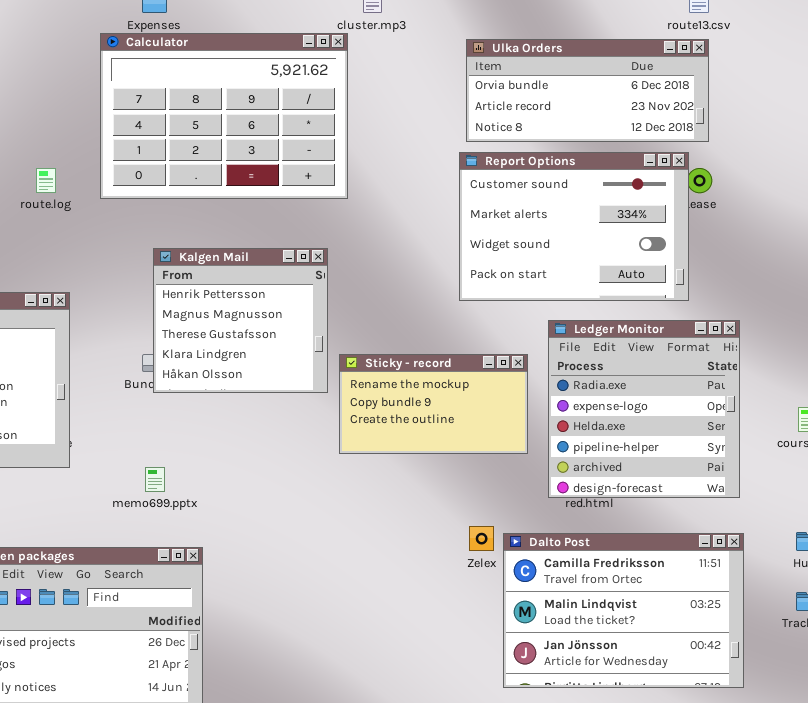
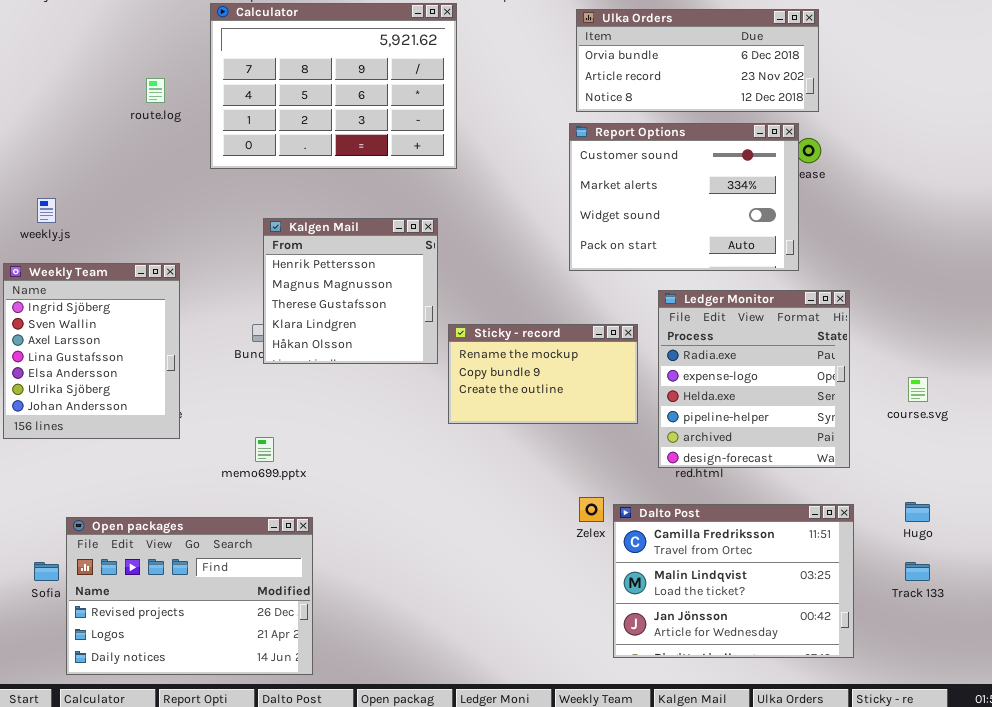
route.log: [36,168,56,193] -> [146,78,165,103], moved

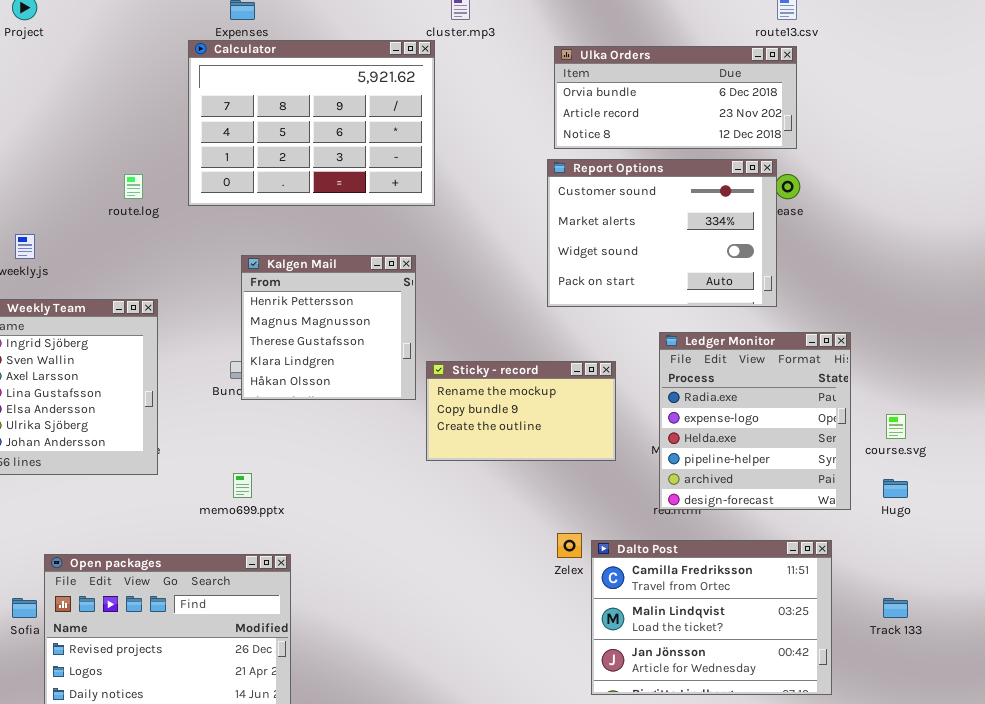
route.log: [146,78,165,103] -> [124,174,143,199], moved
Ledger Monitor: [658,290,850,468] -> [659,332,851,510], moved
Hugo: [905,502,930,522] -> [883,479,908,498], moved

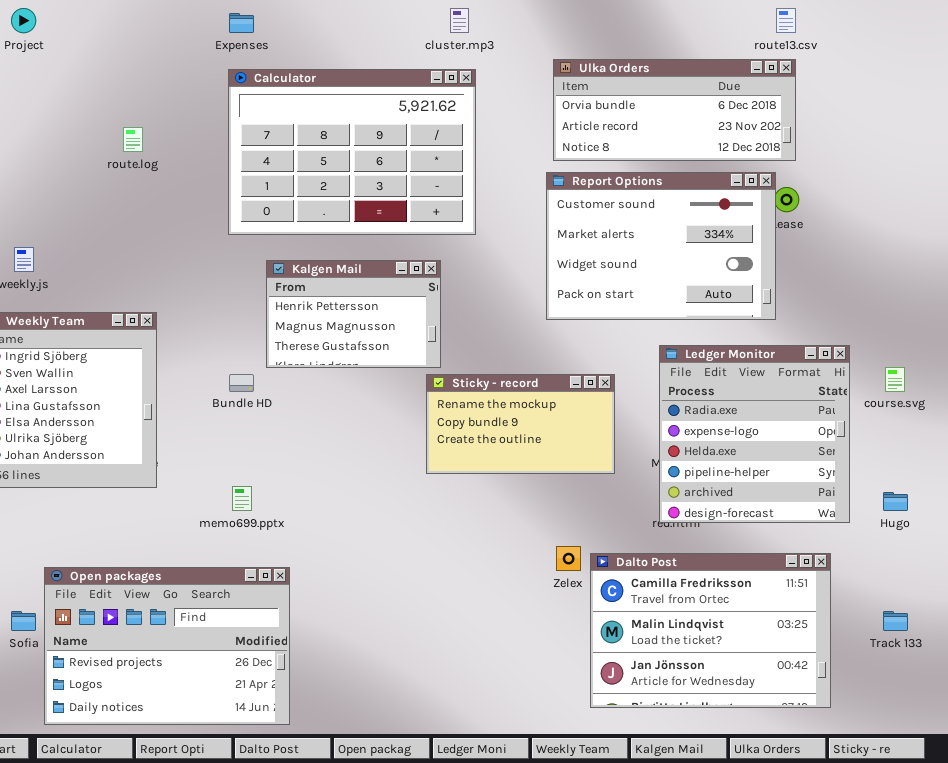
Calculator: [188,40,435,206] -> [228,69,476,235], moved
route.log: [124,174,143,199] -> [123,127,143,152], moved
Kalgen Mail: [241,255,416,400] -> [266,260,441,368], moved, resized
course.svg: [886,414,906,439] -> [885,367,905,392], moved

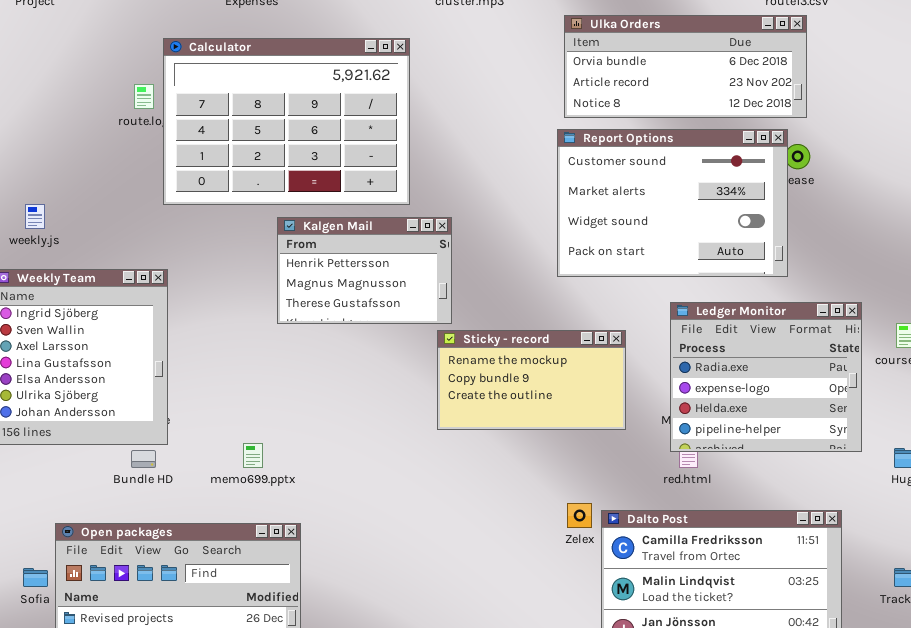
Calculator: [228,69,476,235] -> [163,38,410,205], moved
Ledger Monitor: [659,345,850,523] -> [670,302,862,452], resized
Bundle HD: [229,374,254,392] -> [131,450,156,468], moved

